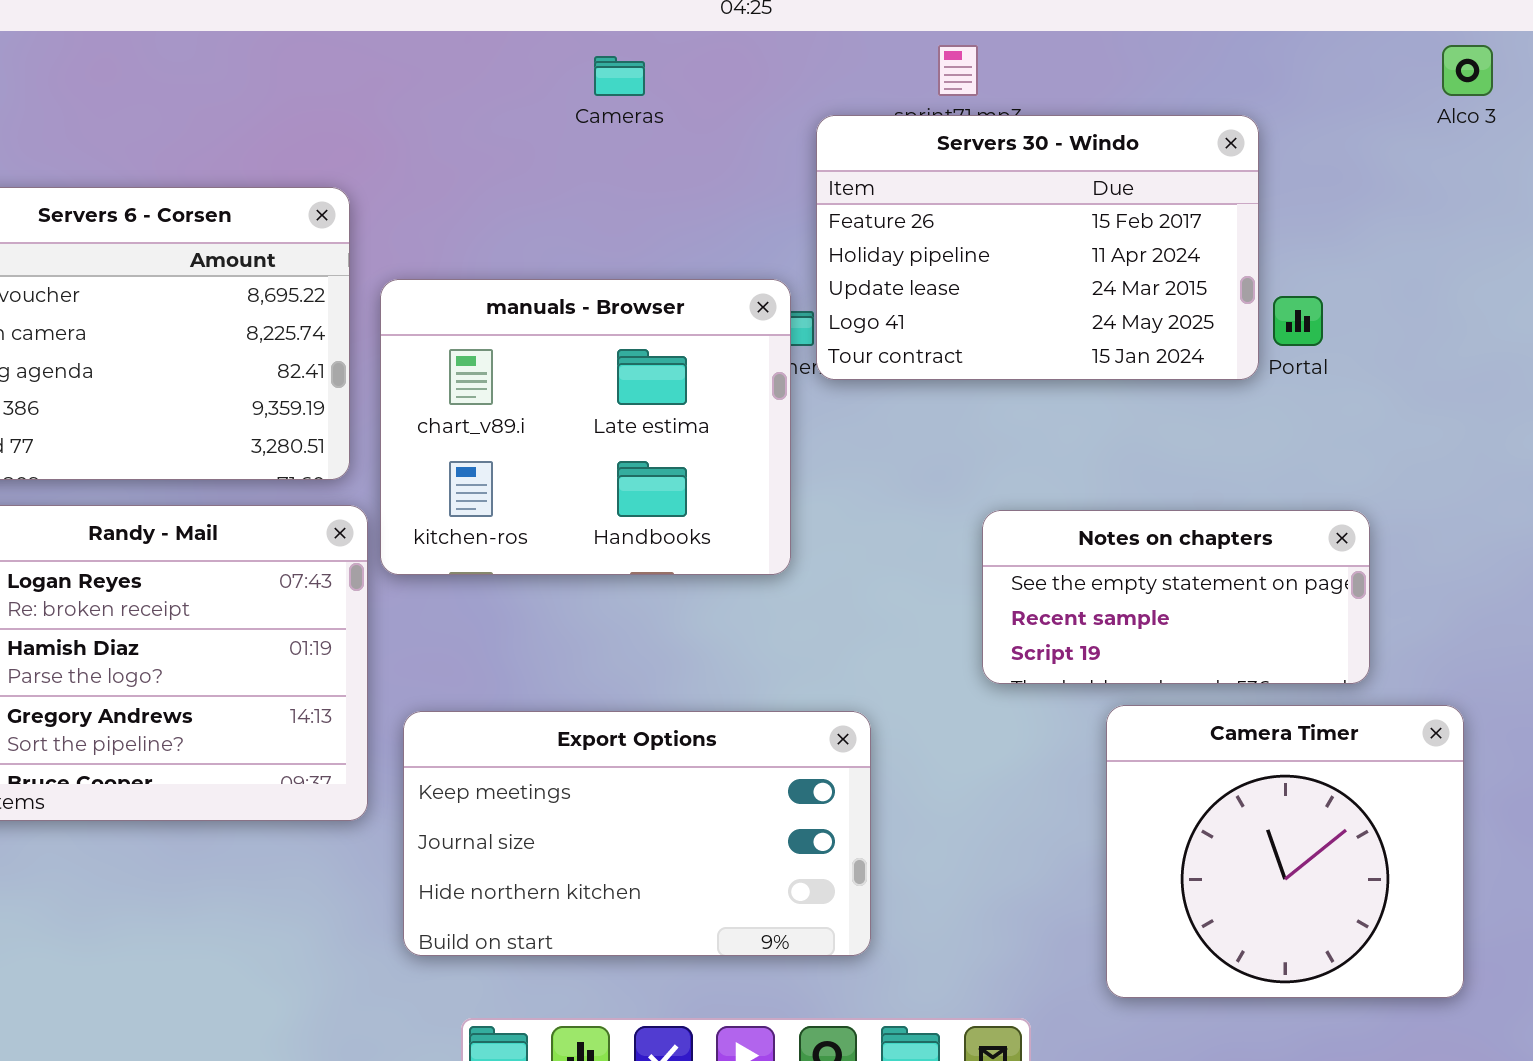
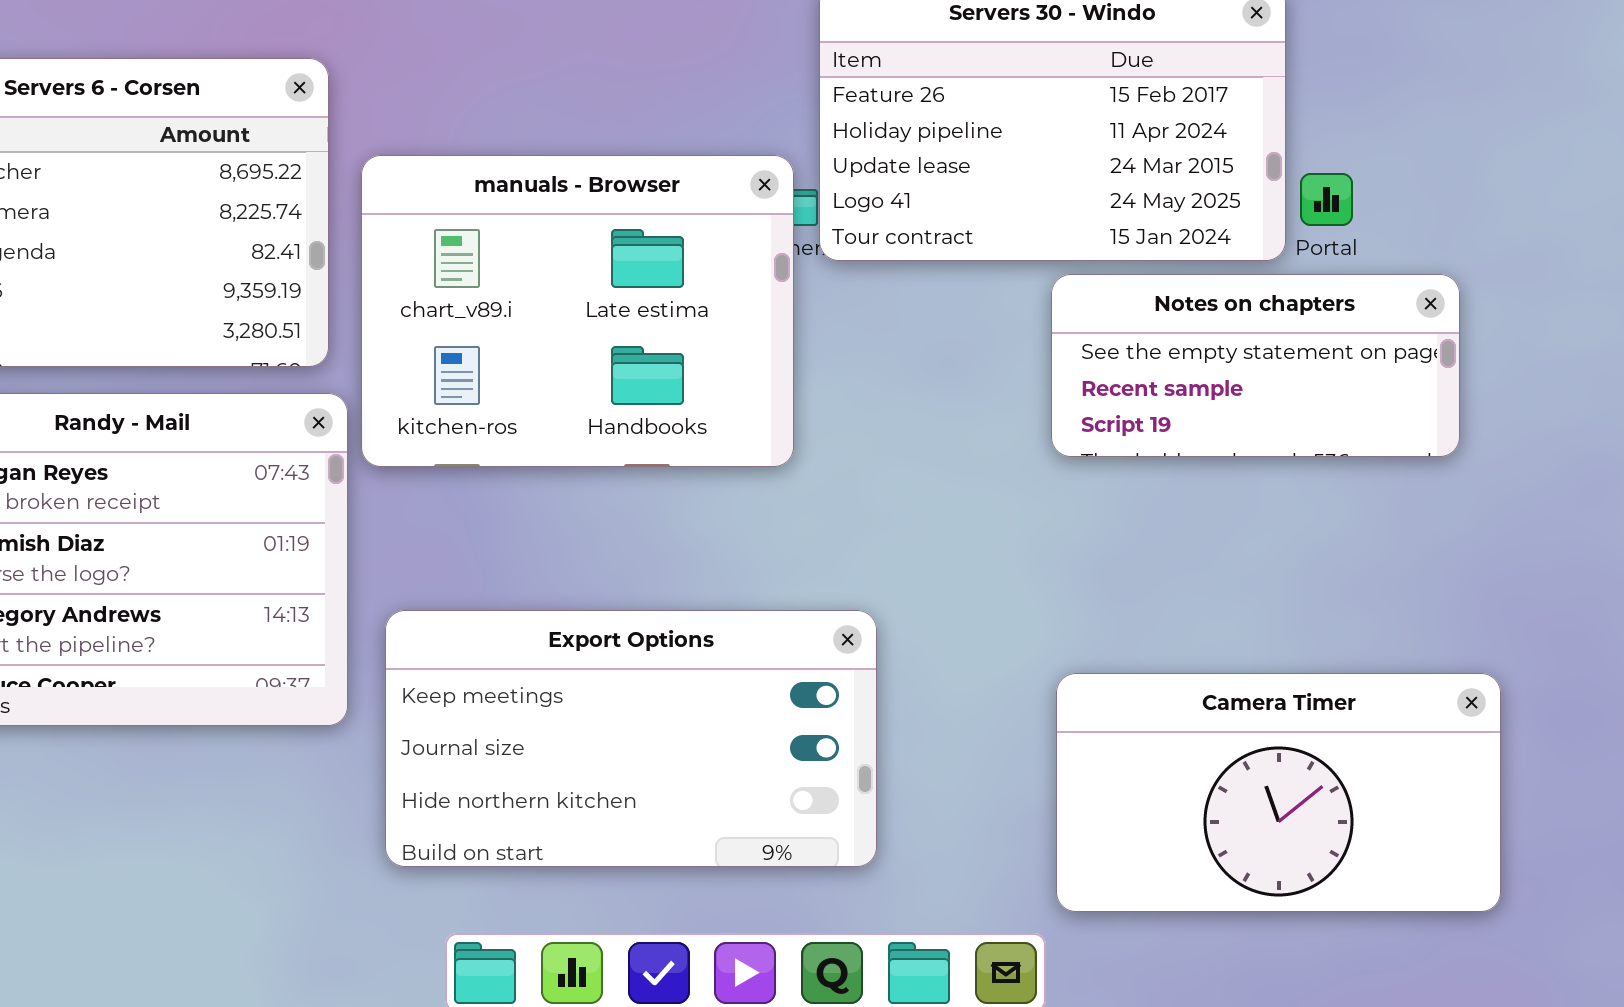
Notes on chapters: [982,510,1370,684] -> [1051,274,1460,457], moved
Camera Timer: [1106,705,1464,998] -> [1056,673,1501,912], resized

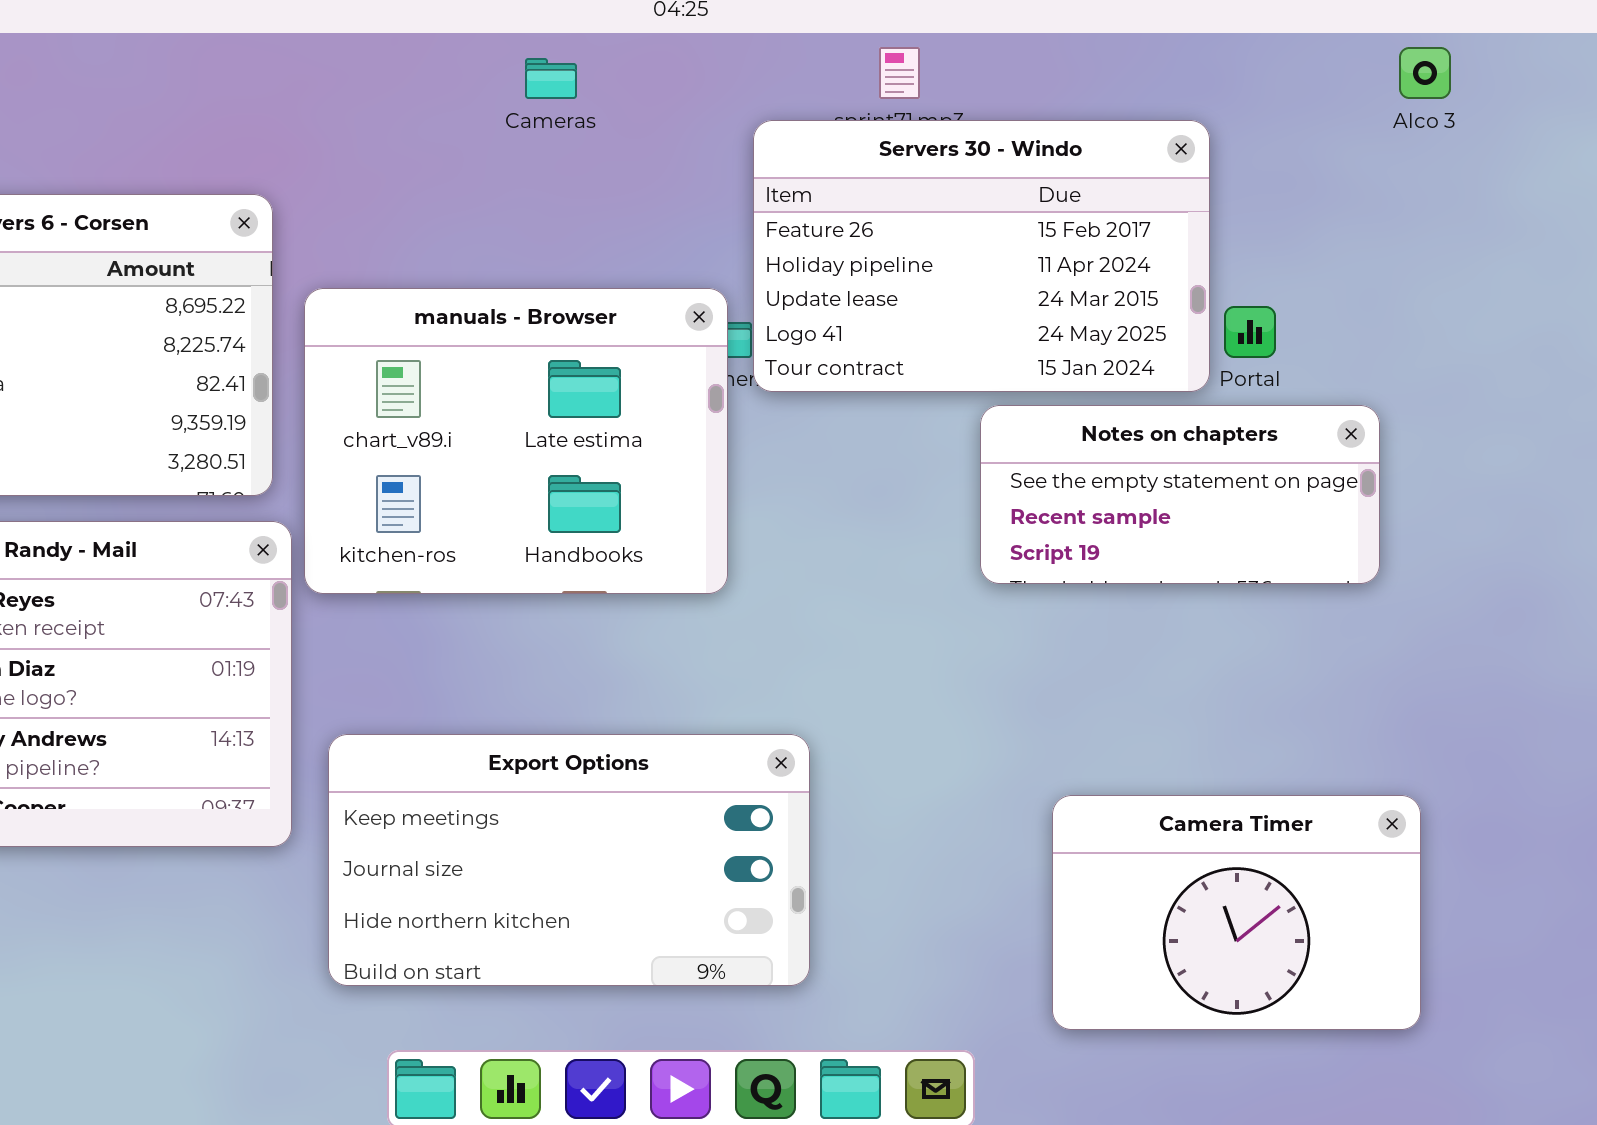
Camera Timer: [1056,673,1501,912] -> [1052,795,1421,1030], resized

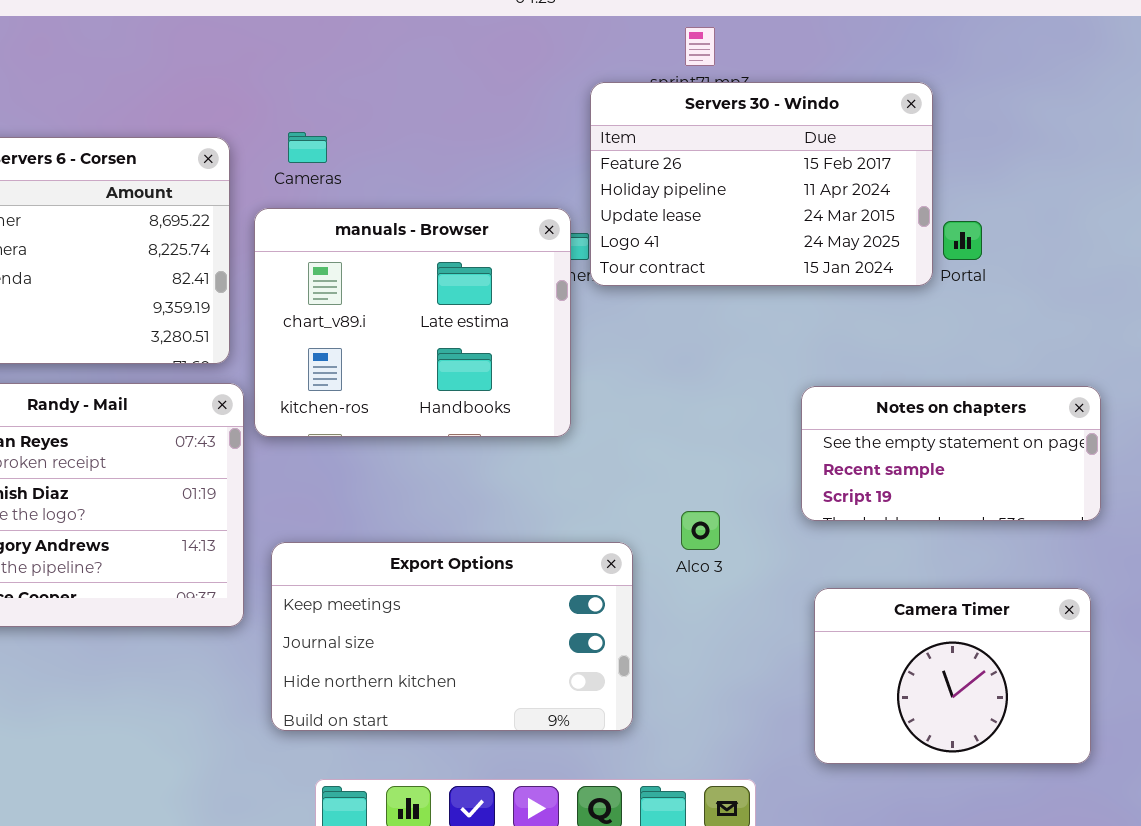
Alco 3: [1399,47,1451,99] -> [681,511,720,550], moved
Cameras: [525,58,577,99] -> [288,132,327,163], moved
Notes on chapters: [980,405,1380,584] -> [801,386,1101,521], moved

